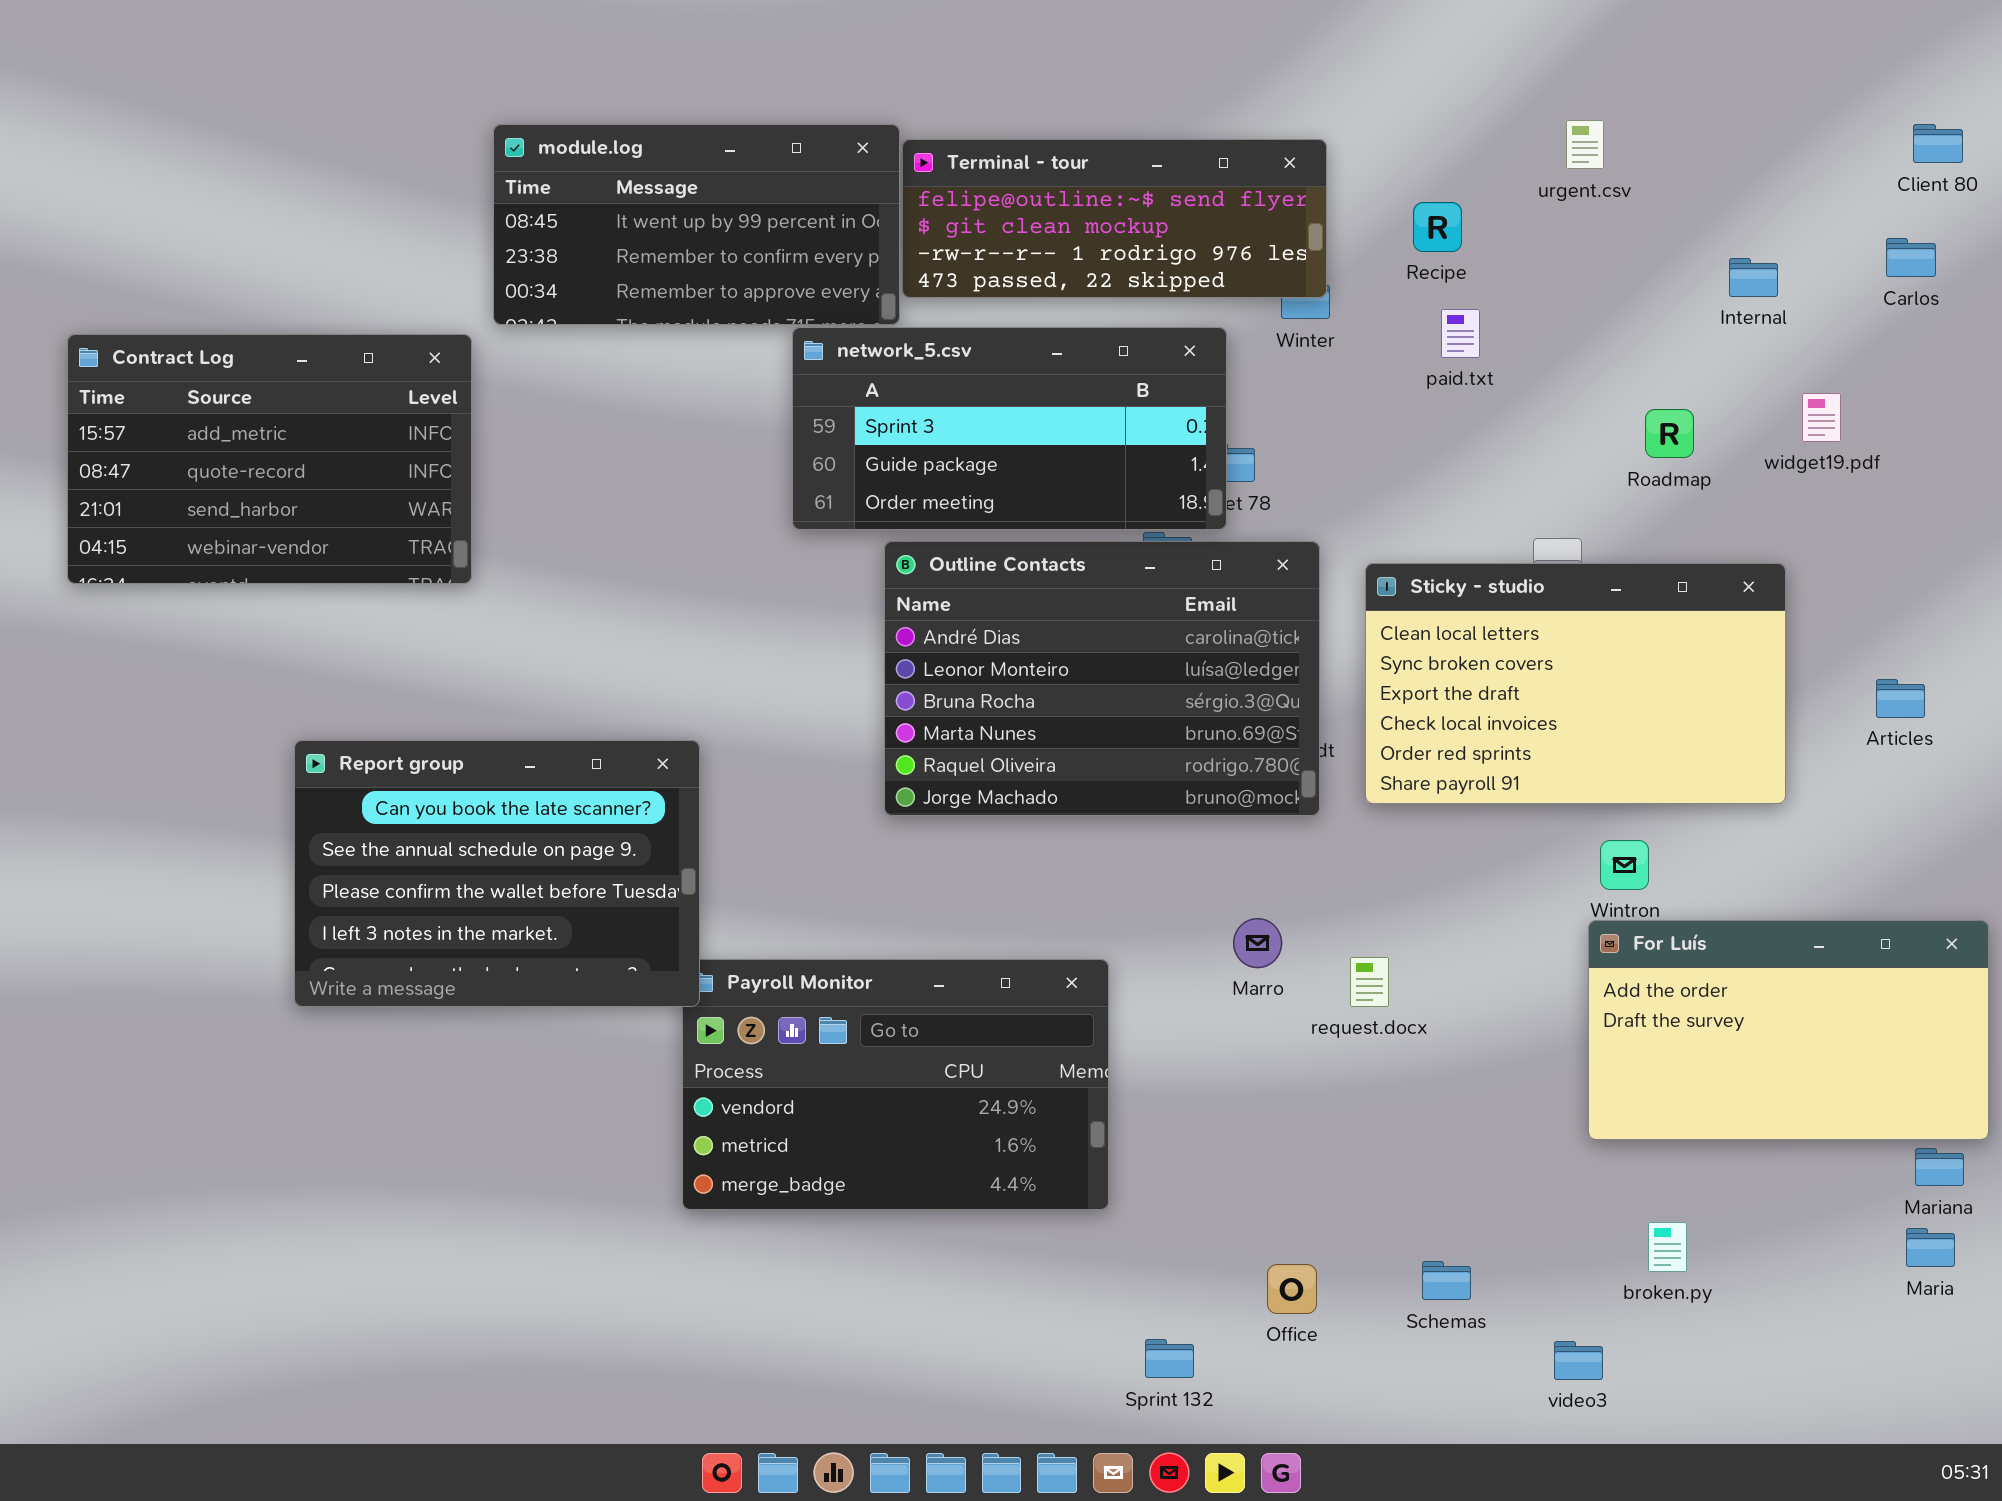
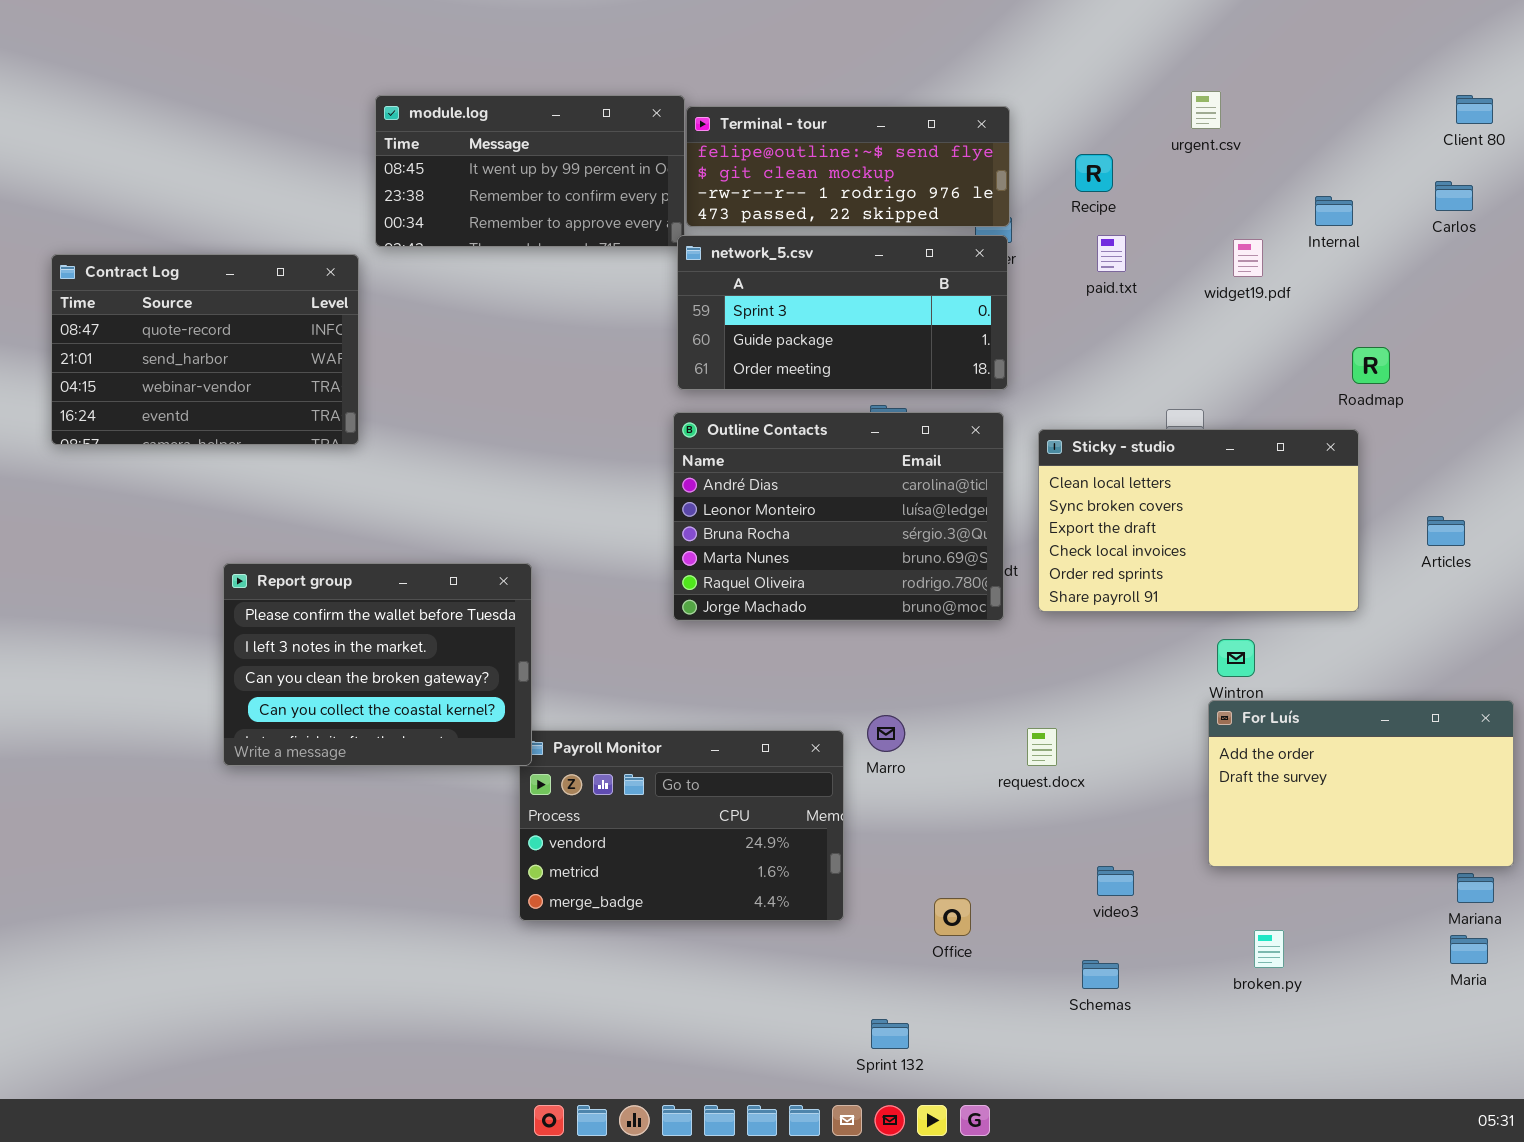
network_5.csv: [792,327,1227,530] -> [677,235,1008,390], moved
Contract Log: [67,334,472,584] -> [51,254,359,445], scrolled down 1 row
widget19.pdf: [1802,393,1841,442] -> [1233,239,1263,277], moved
Roadmap: [1645,409,1694,458] -> [1352,347,1390,384], moved
Report group: [294,740,700,1007] -> [223,563,532,766], scrolled down 2 rows
Marro: [1233,918,1282,968] -> [867,715,905,752], moved
Office: [1267,1264,1317,1314] -> [934,898,971,936], moved
video3: [1554,1341,1603,1380] -> [1097,866,1134,896], moved

